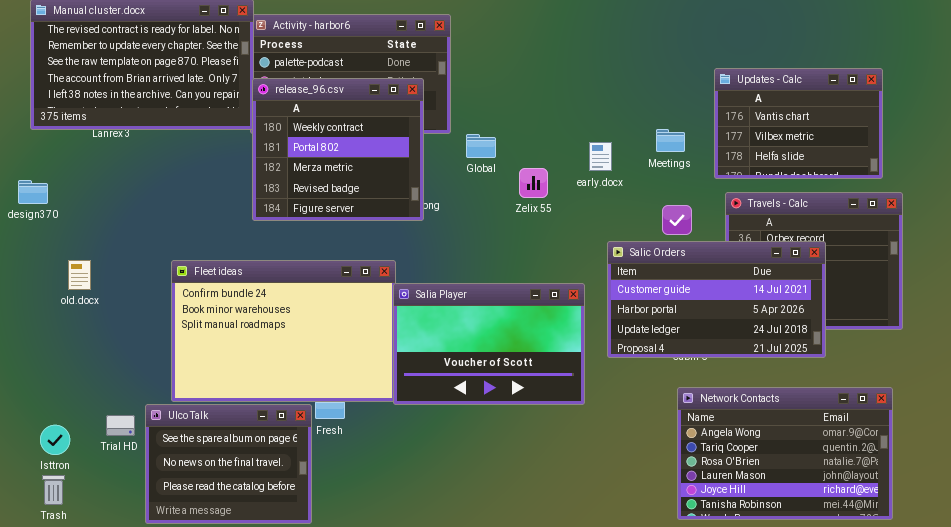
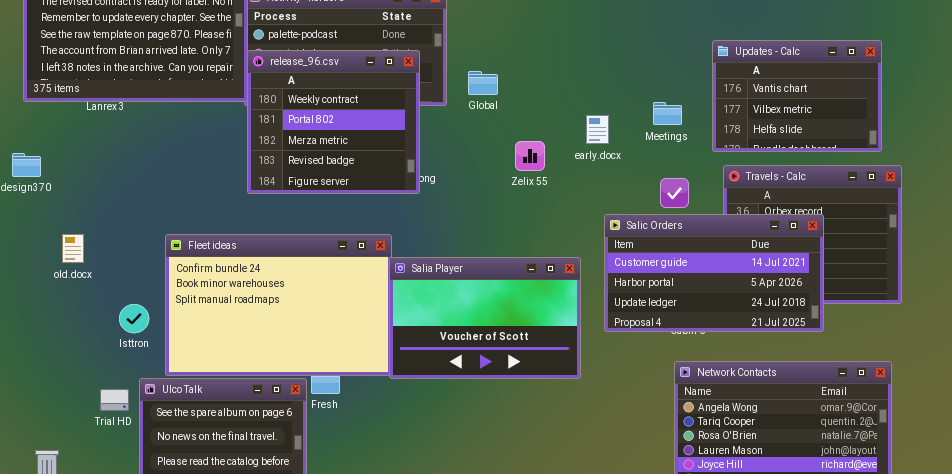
Global: [466,134,496,158] -> [468,71,498,95], moved
Isttron: [40,425,70,455] -> [119,304,149,333], moved

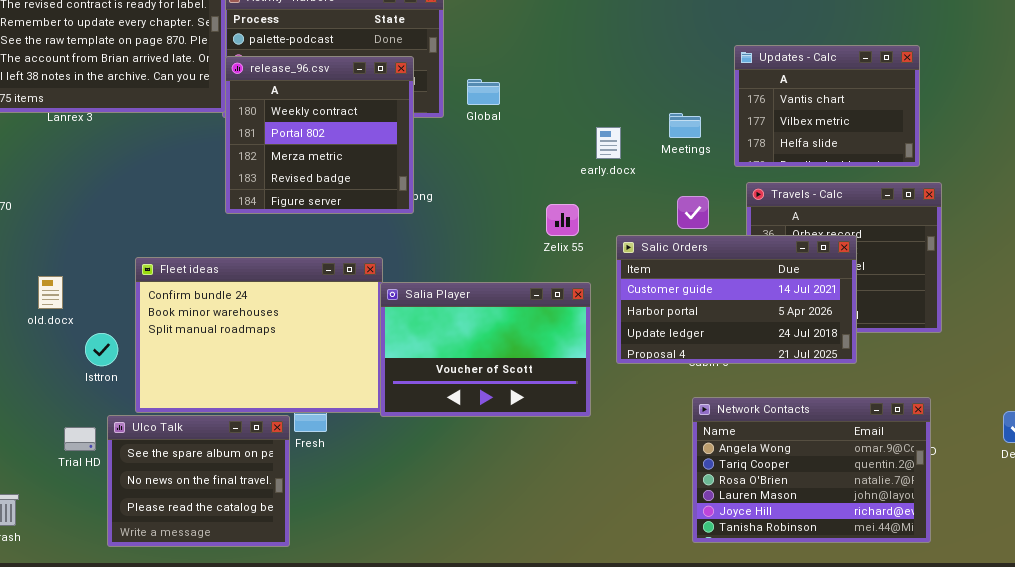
Zelix 55: [515,141,545,171] -> [546,204,579,236], moved
old.docx: [62,234,84,263] -> [38,276,63,309], moved

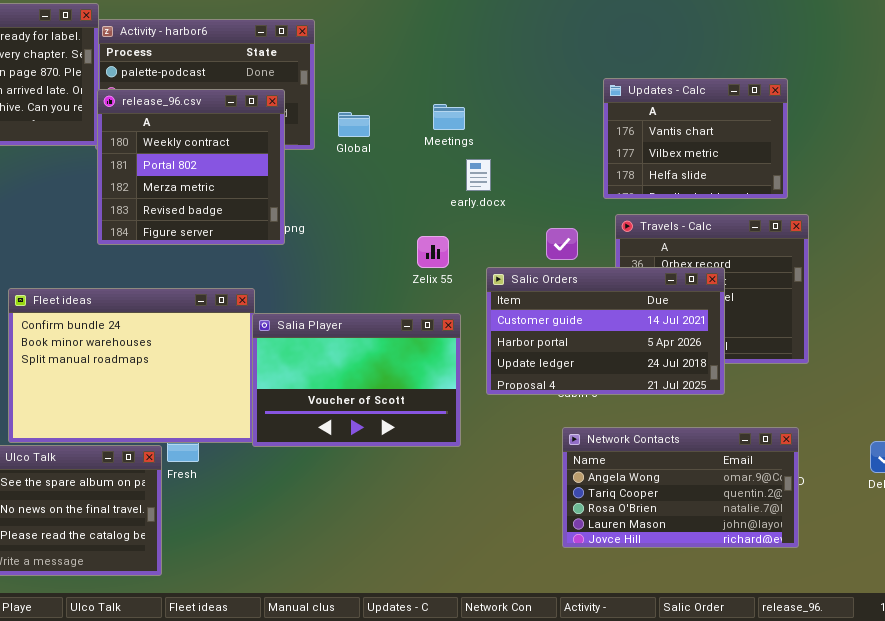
Meetings: [669,113,701,138] -> [433,104,465,130], moved
Network Contacts: [692,397,931,543] -> [562,427,799,548], resized

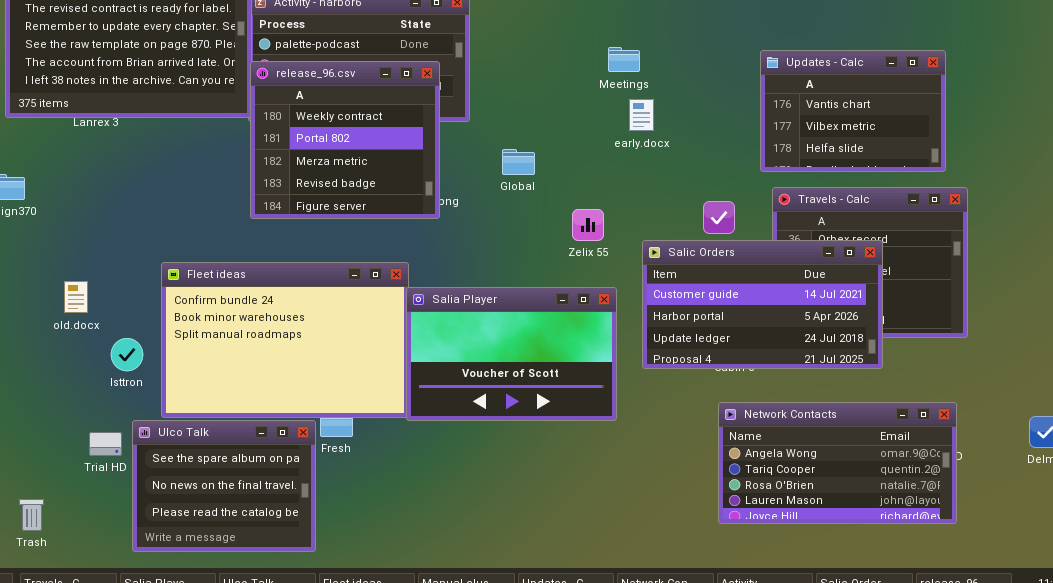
Meetings: [433,104,465,130] -> [608,47,640,72], moved
Global: [338,112,370,137] -> [502,149,535,175], moved
early.docx: [466,159,491,191] -> [629,99,654,131], moved

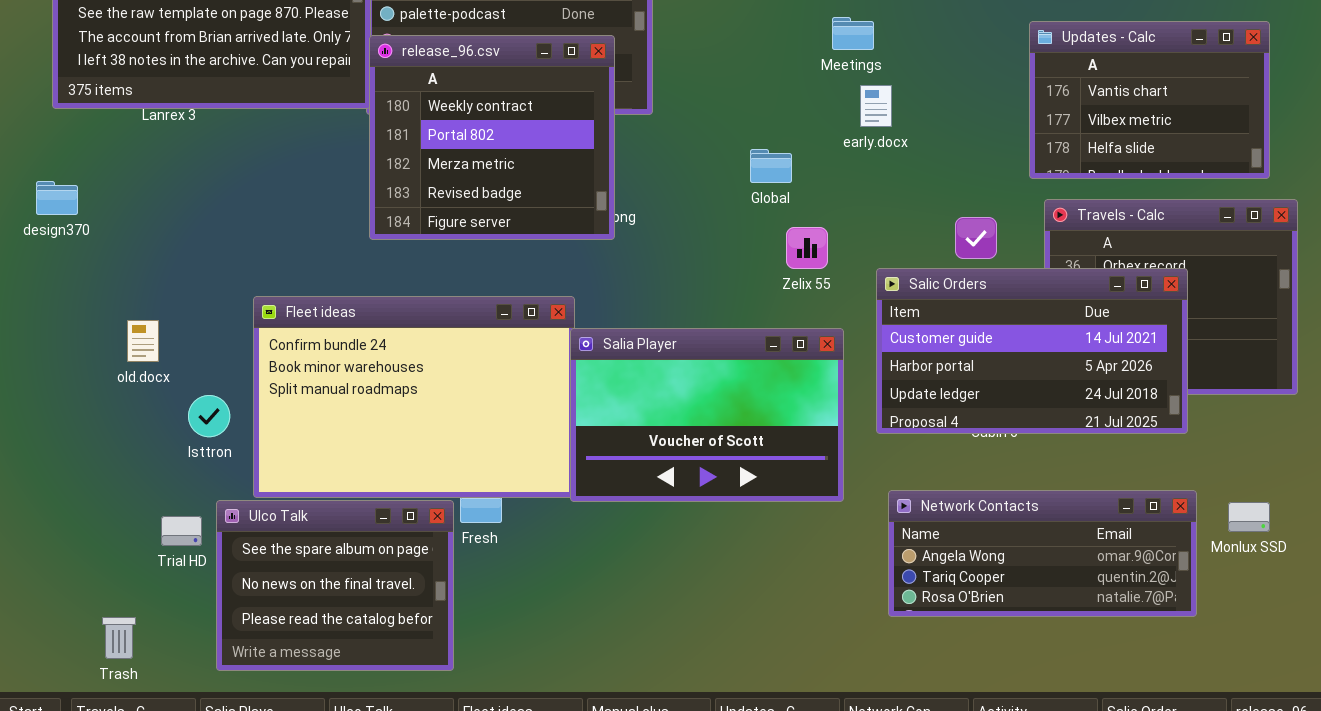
Global: [502,149,535,175] -> [750,149,792,183], moved
Network Contacts: [718,402,957,524] -> [888,490,1197,617], moved, resized
Trash: [19,499,44,531] -> [102,617,136,659], moved

